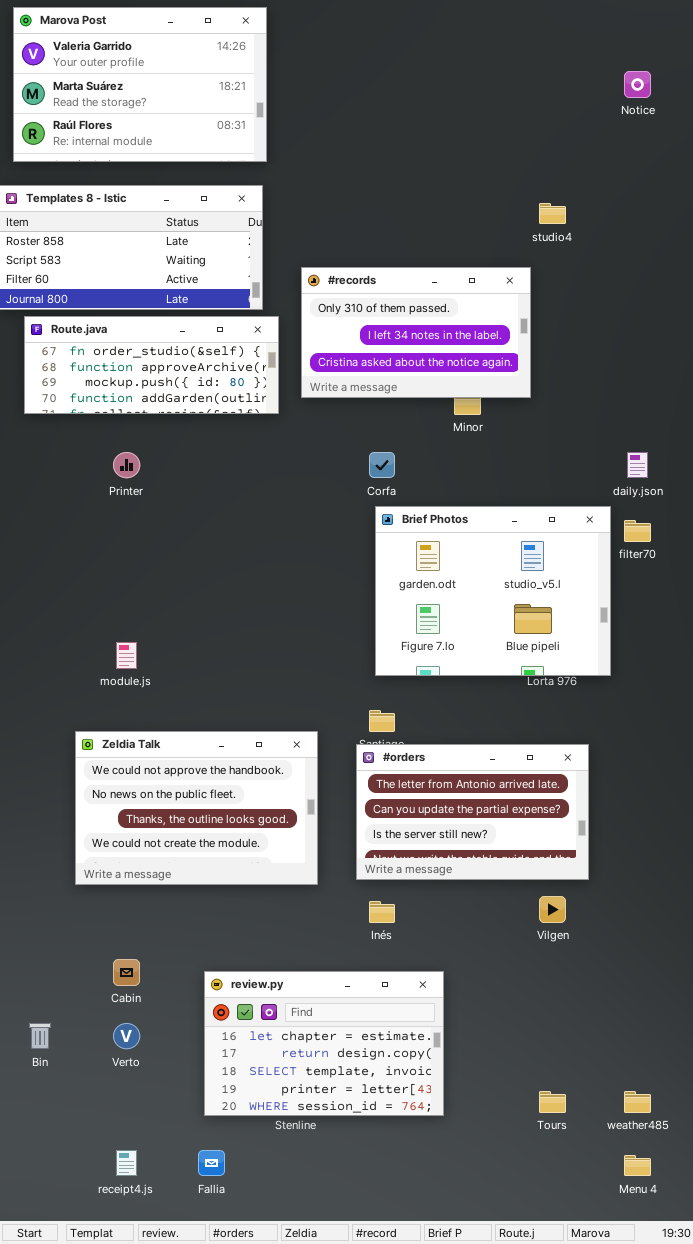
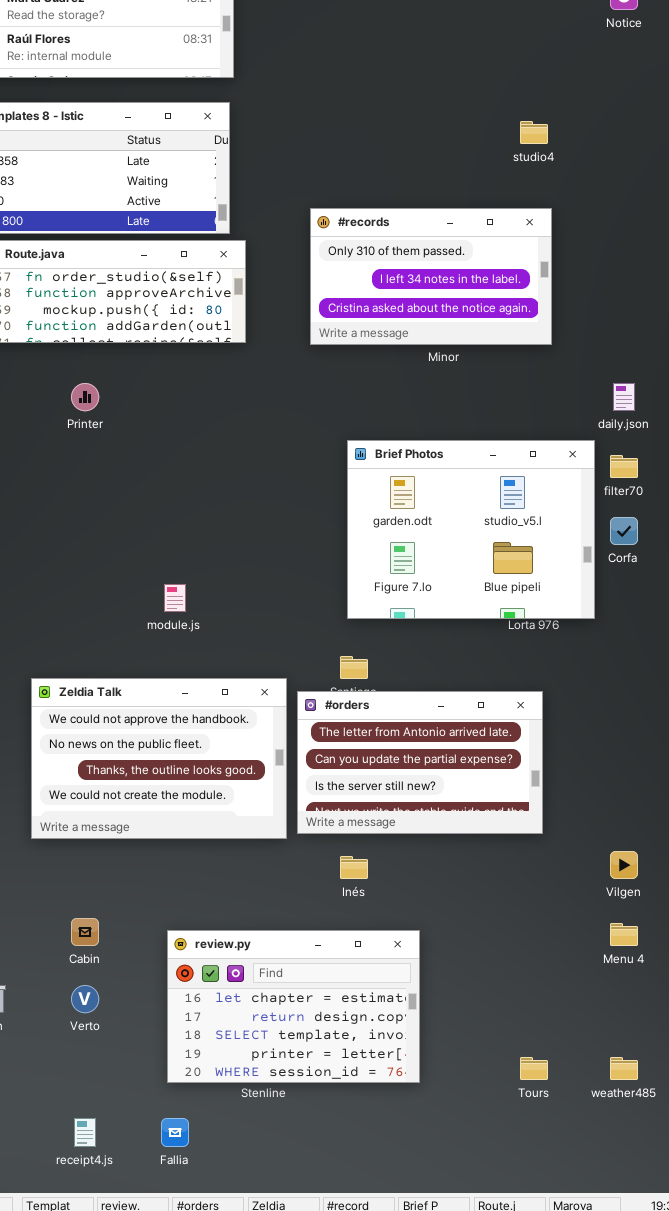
#records: [301,267,531,398] -> [310,208,552,345], moved
Corfa: [369,452,395,478] -> [610,517,638,545], moved
module.js: [116,642,137,669] -> [164,584,186,612], moved
#orders: [356,744,589,880] -> [297,691,543,834], moved
Vilgen: [539,896,566,923] -> [610,851,638,879], moved
Menu 4: [624,1155,651,1176] -> [610,923,638,946], moved

